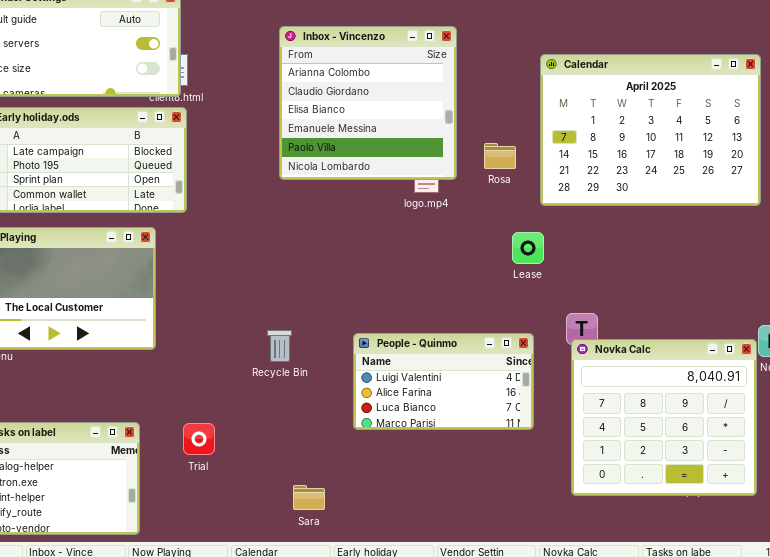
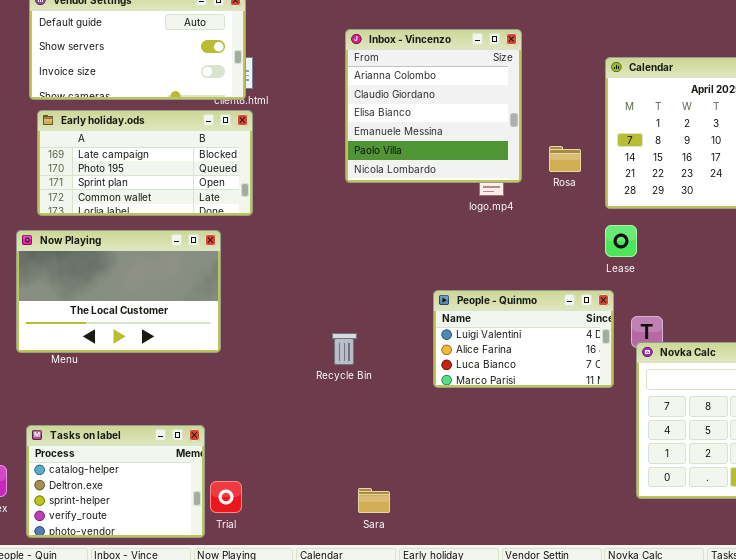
Lease: [512,232,544,264] -> [605,225,637,257], moved
People - Quinmo: [353,333,534,430] -> [433,290,614,388], moved
Trial: [183,423,215,455] -> [210,481,242,513], moved

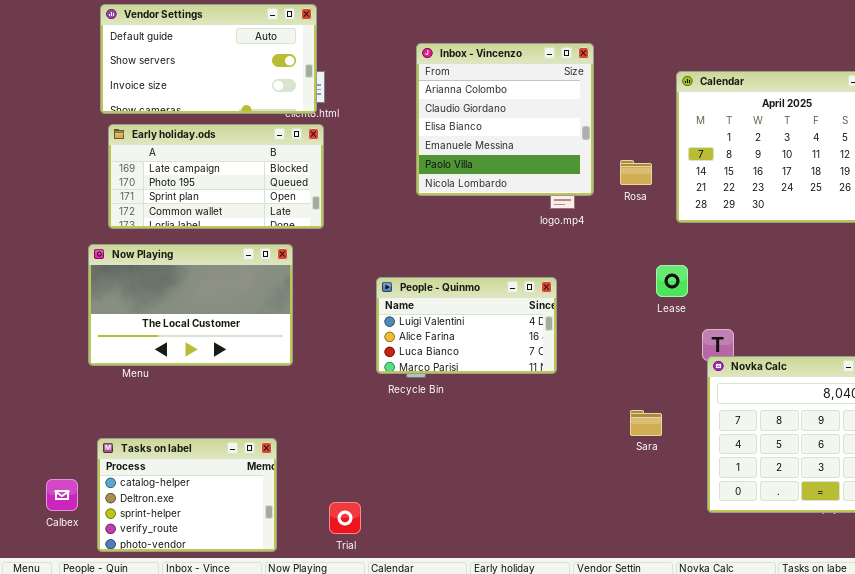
Lease: [605,225,637,257] -> [656,265,688,297], moved
People - Quinmo: [433,290,614,388] -> [376,277,557,374], moved
Trial: [210,481,242,513] -> [329,502,361,534], moved
Sara: [358,488,390,513] -> [630,410,662,436], moved

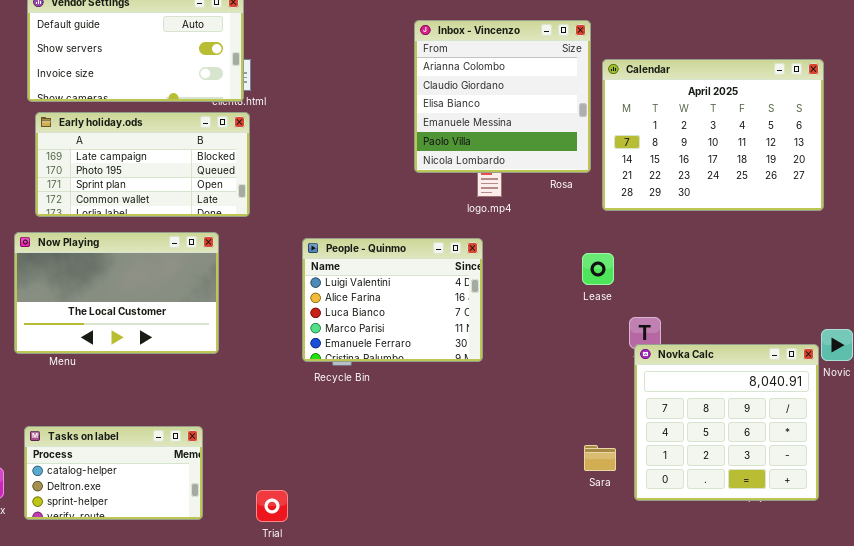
Inbox - Vincenzo: [416,43,594,196] -> [414,20,591,173], moved
People - Quinmo: [376,277,557,374] -> [302,238,483,362], resized
Sara: [630,410,662,436] -> [584,445,616,471], moved
Tasks on label: [97,438,277,552] -> [24,426,203,520], resized

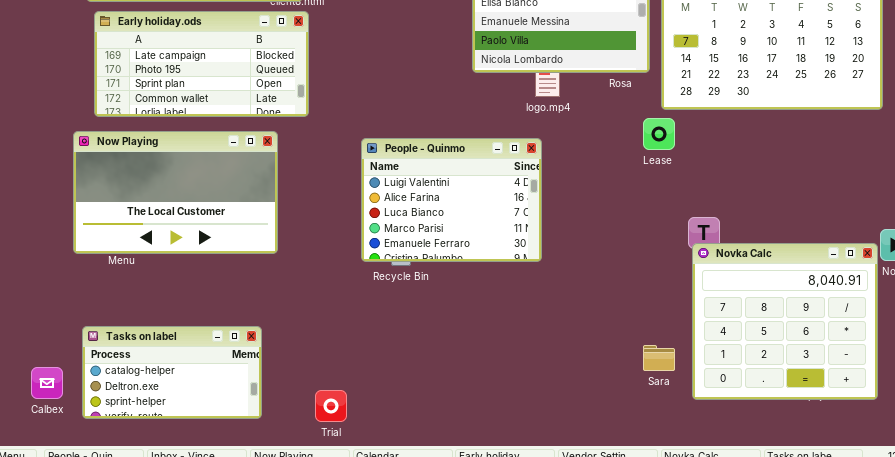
Lease: [582,253,614,285] -> [643,118,675,150], moved

